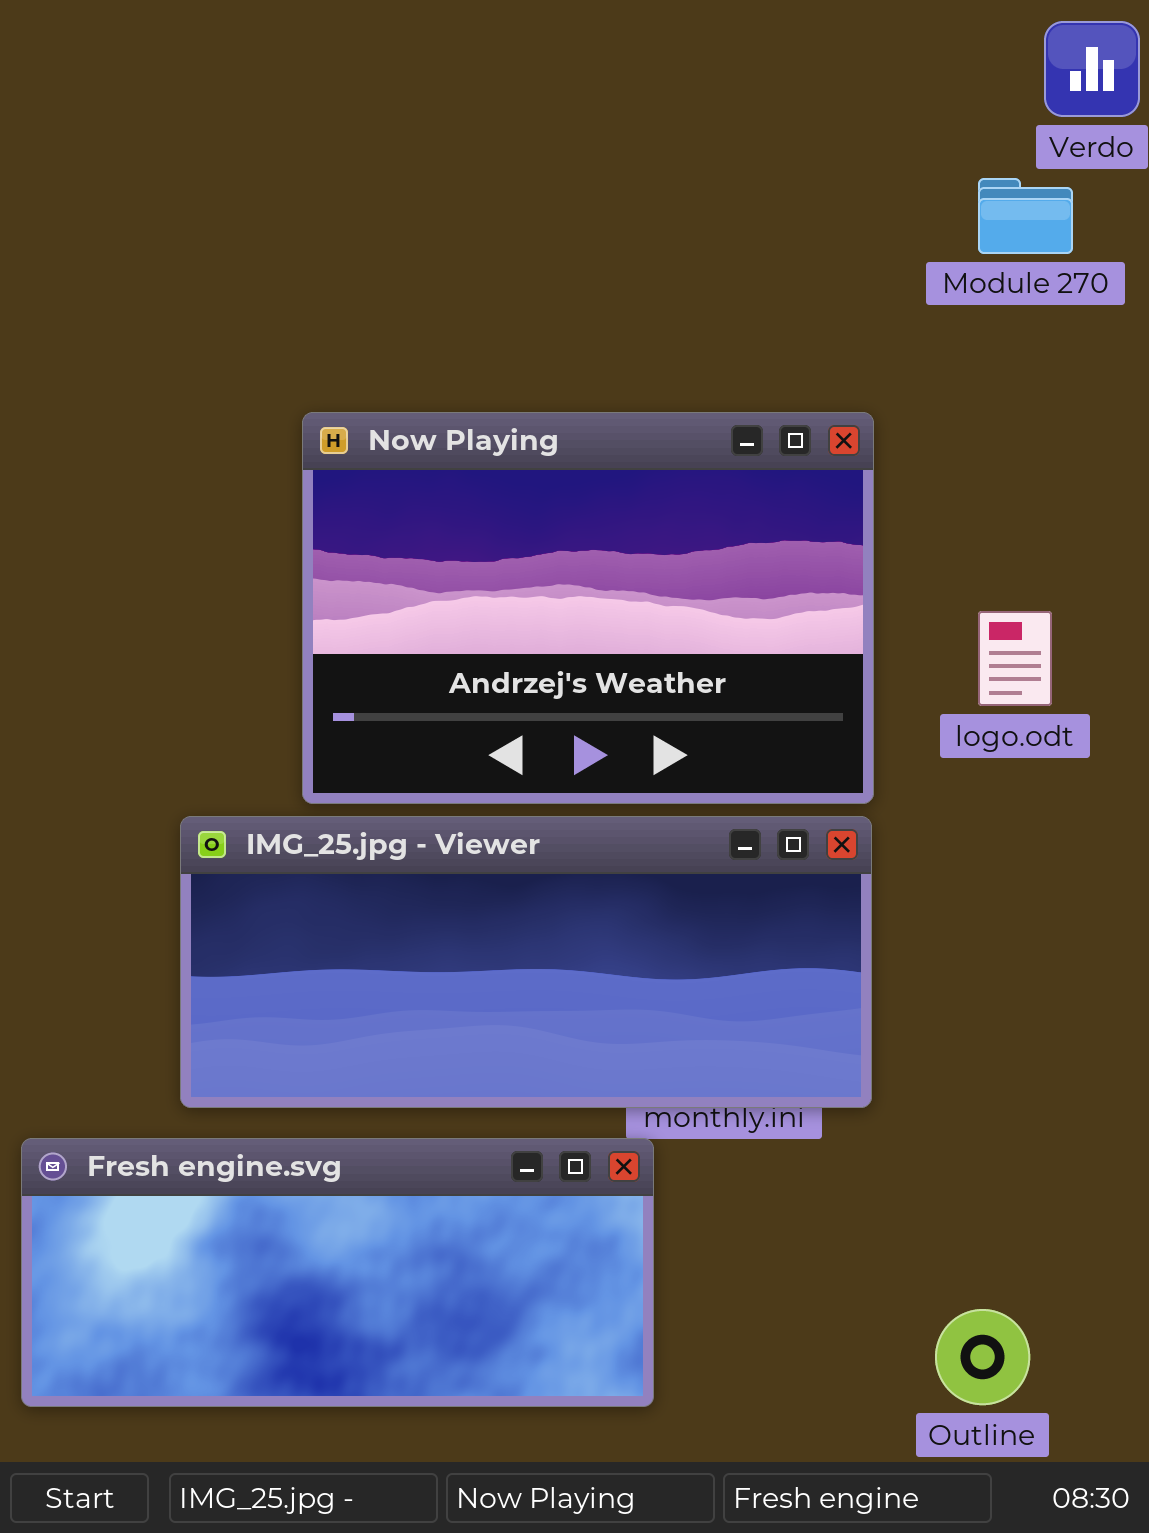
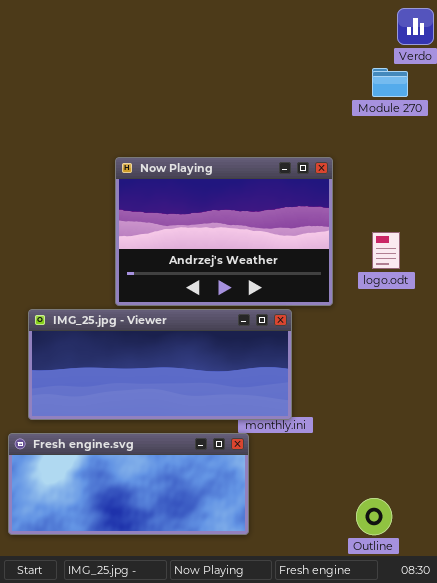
IMG_25.jpg - Viewer: [180,816,872,1108] -> [28,309,292,420], moved

